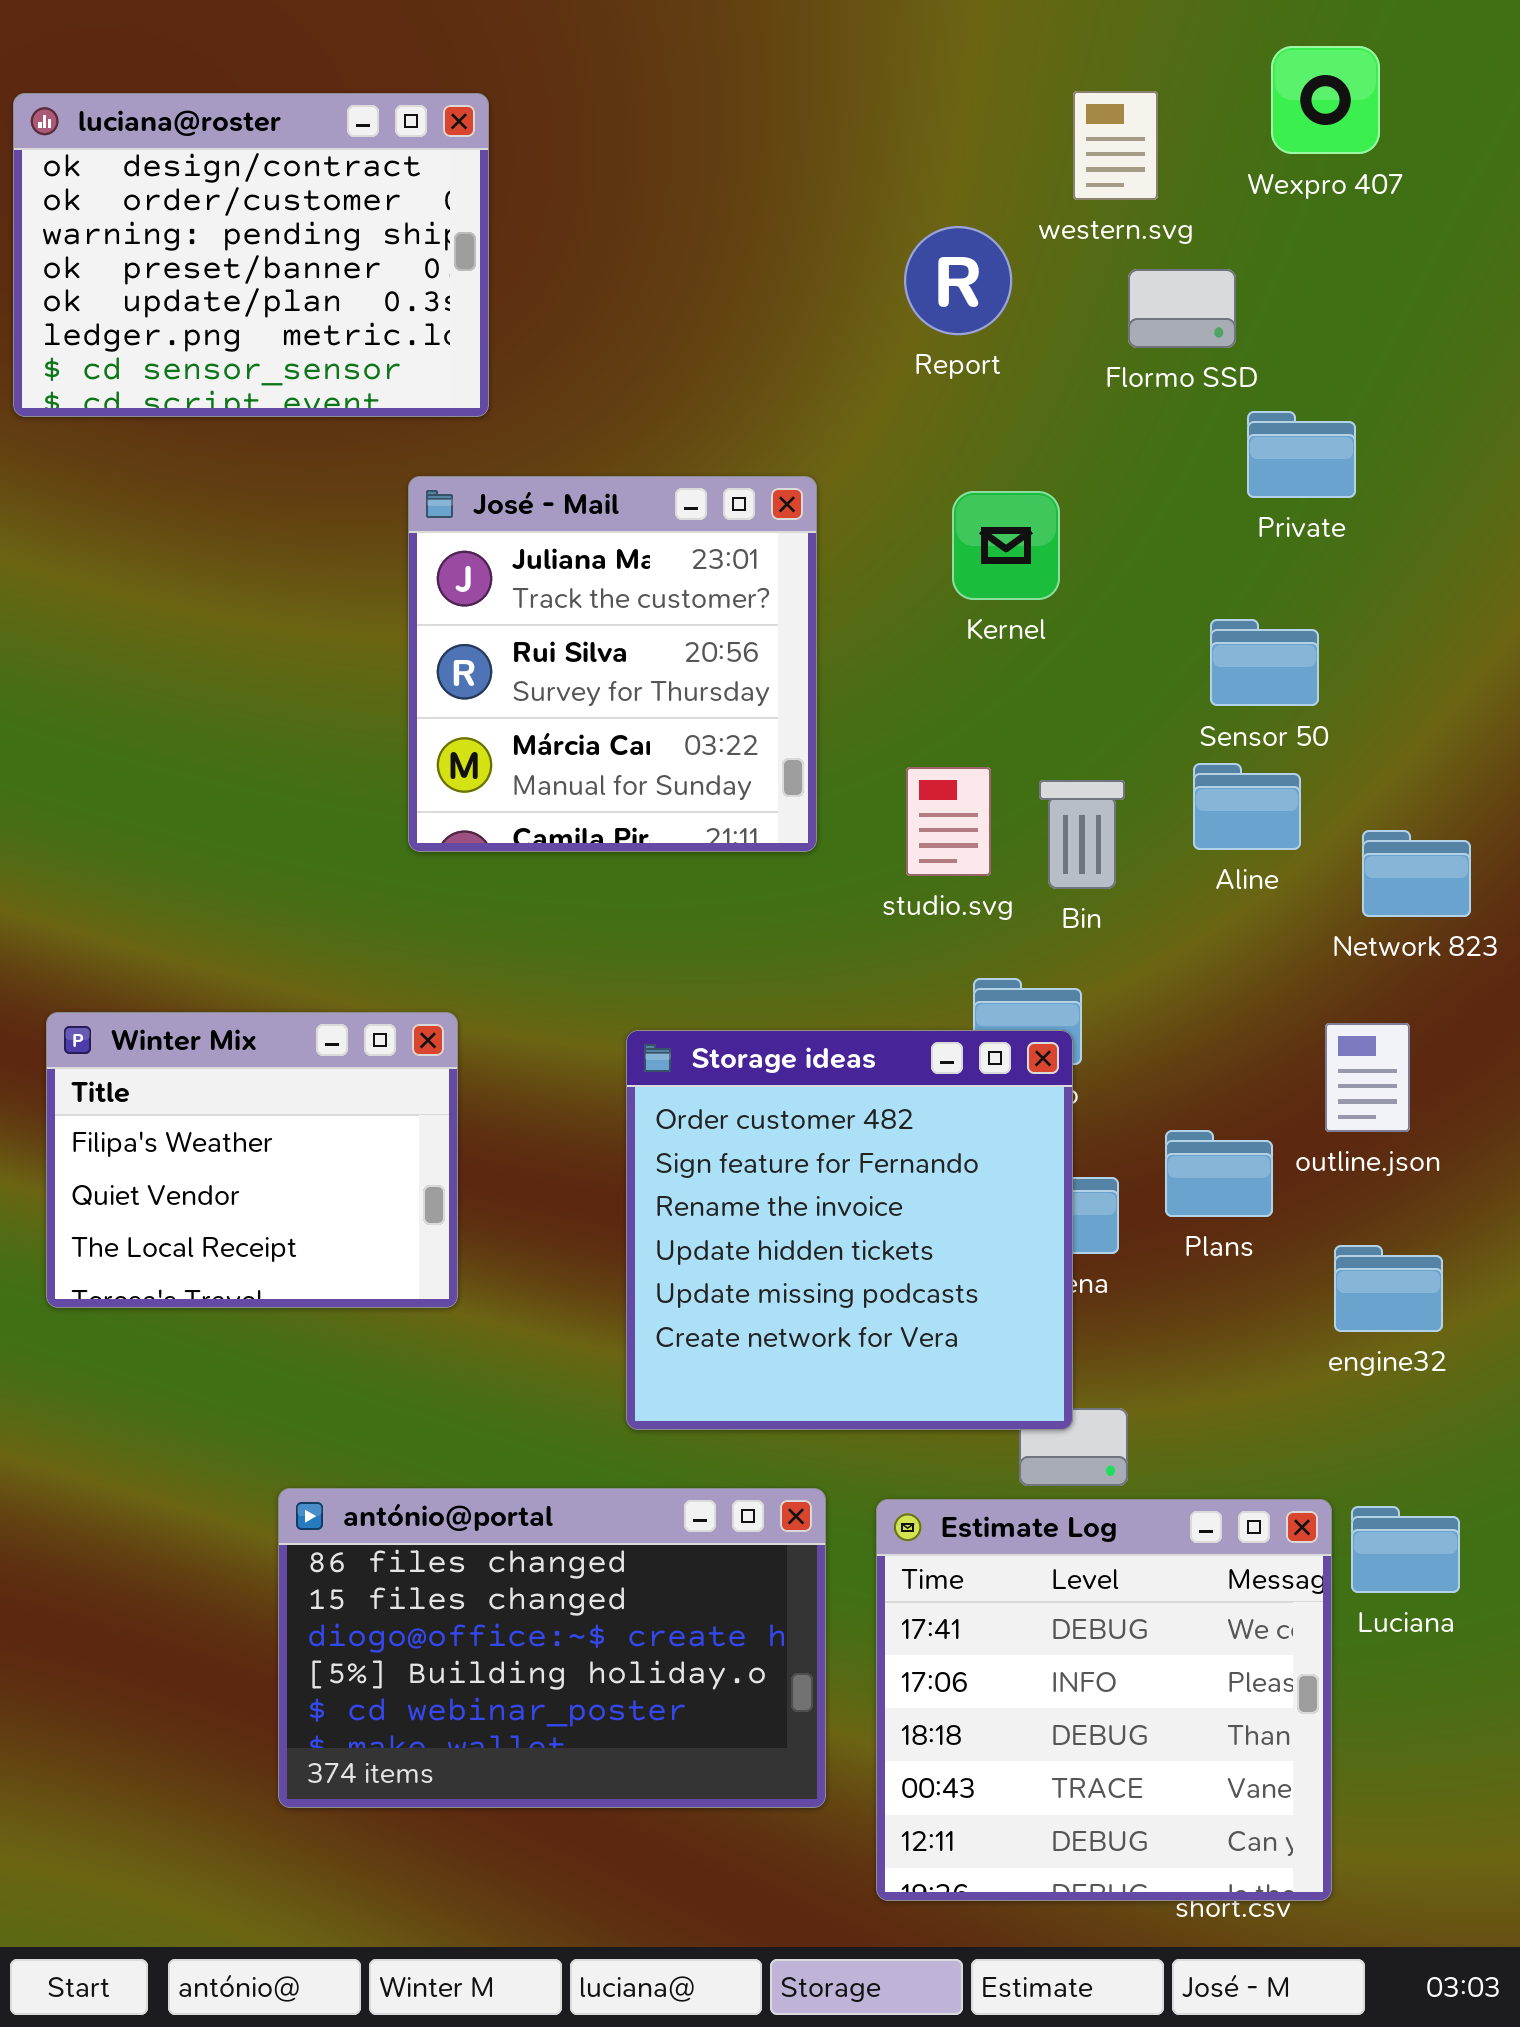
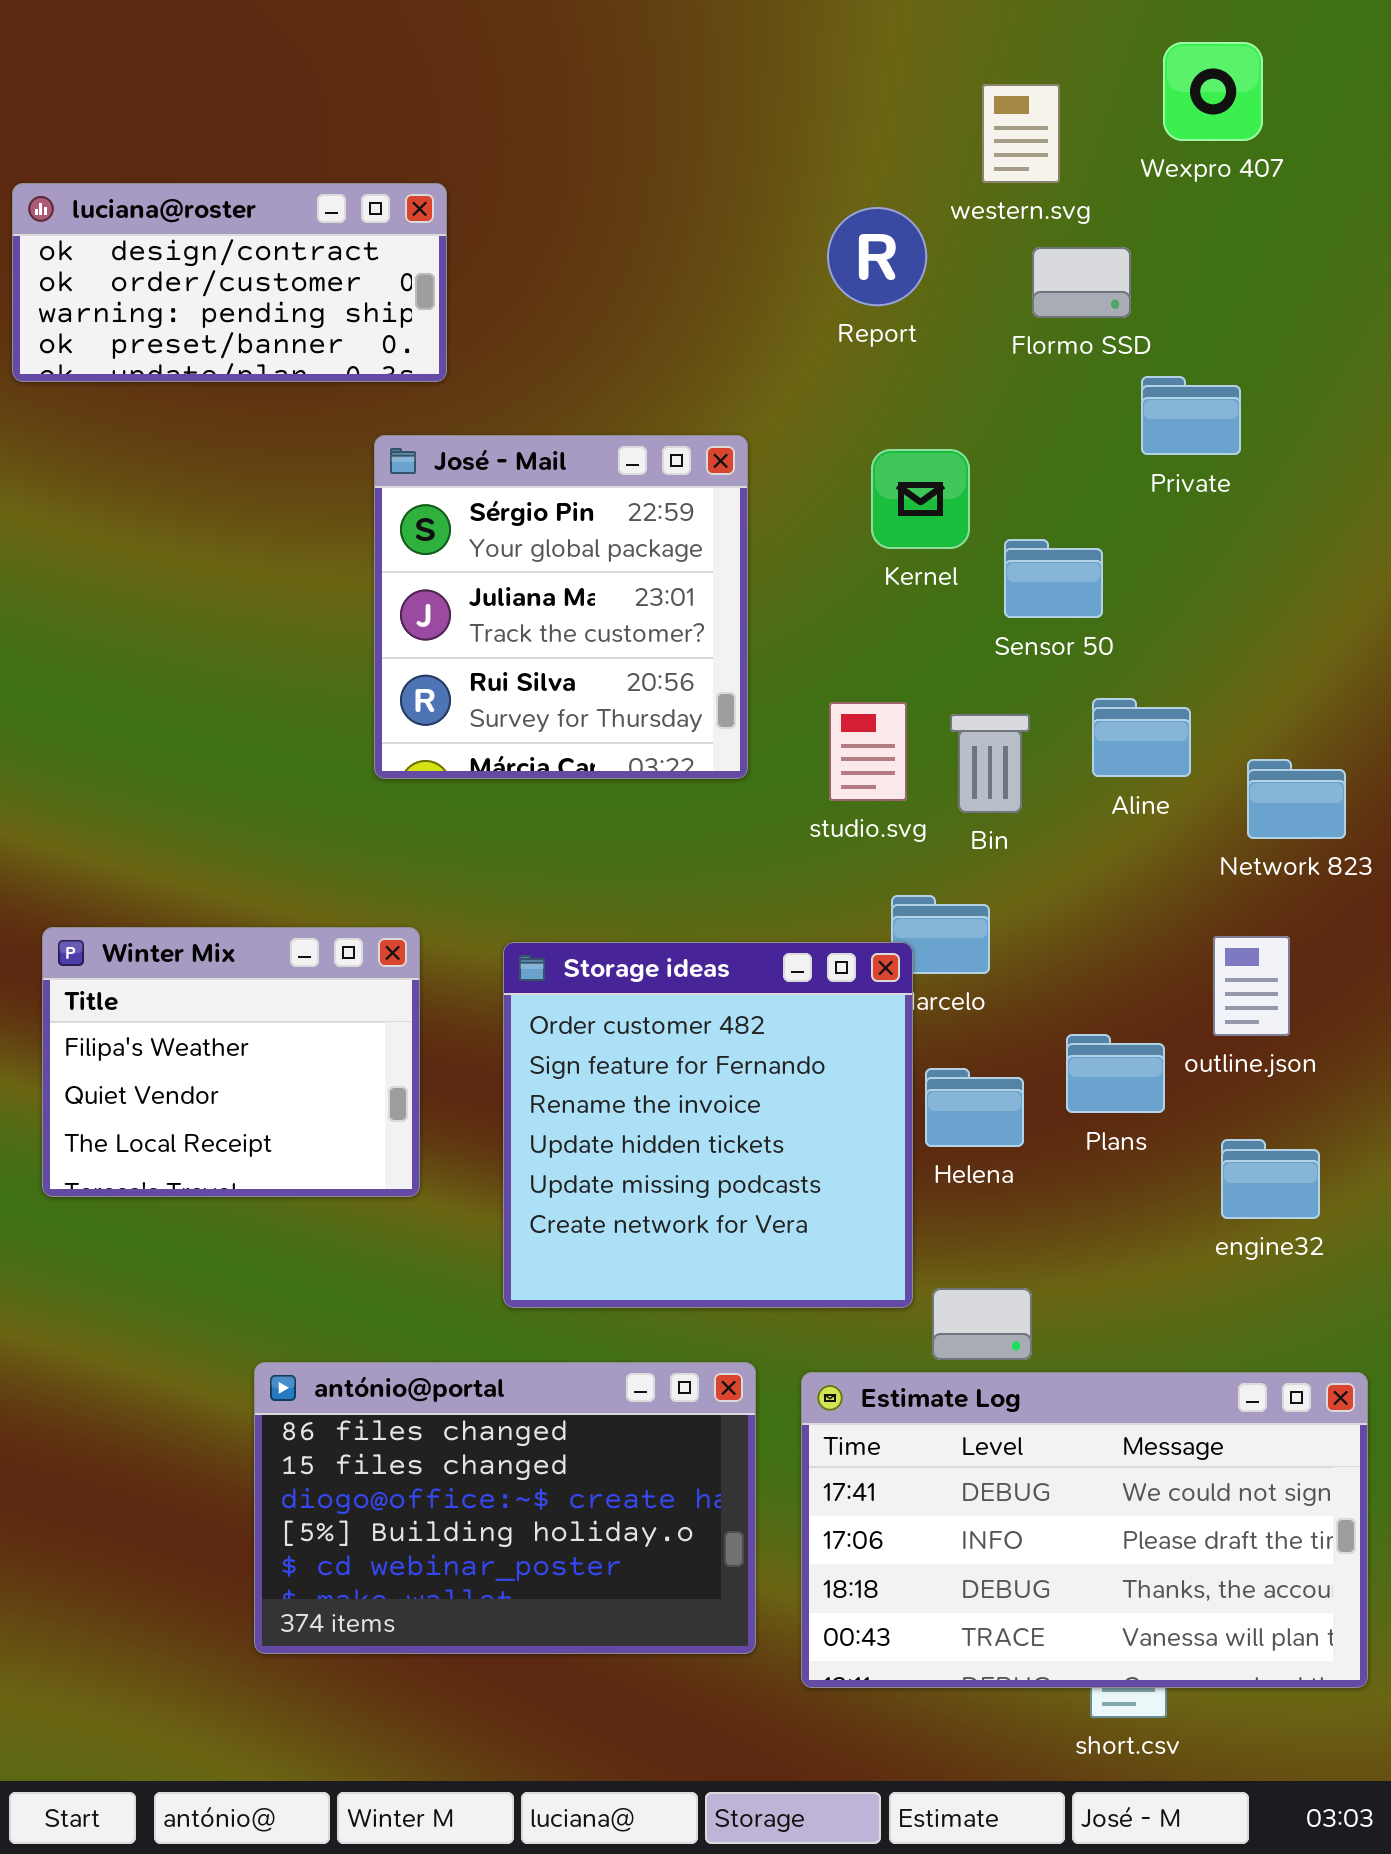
luciana@roster: [13,93,489,417] -> [12,183,447,382], resized
José - Mail: [408,476,817,852] -> [374,435,748,779], scrolled up 1 row
Sensor 50: [1210,619,1319,706] -> [1004,539,1103,618], moved
Storage ideas: [626,1030,1073,1430] -> [503,942,913,1308], moved
Estimate Log: [876,1499,1332,1901] -> [801,1372,1368,1688], resized

